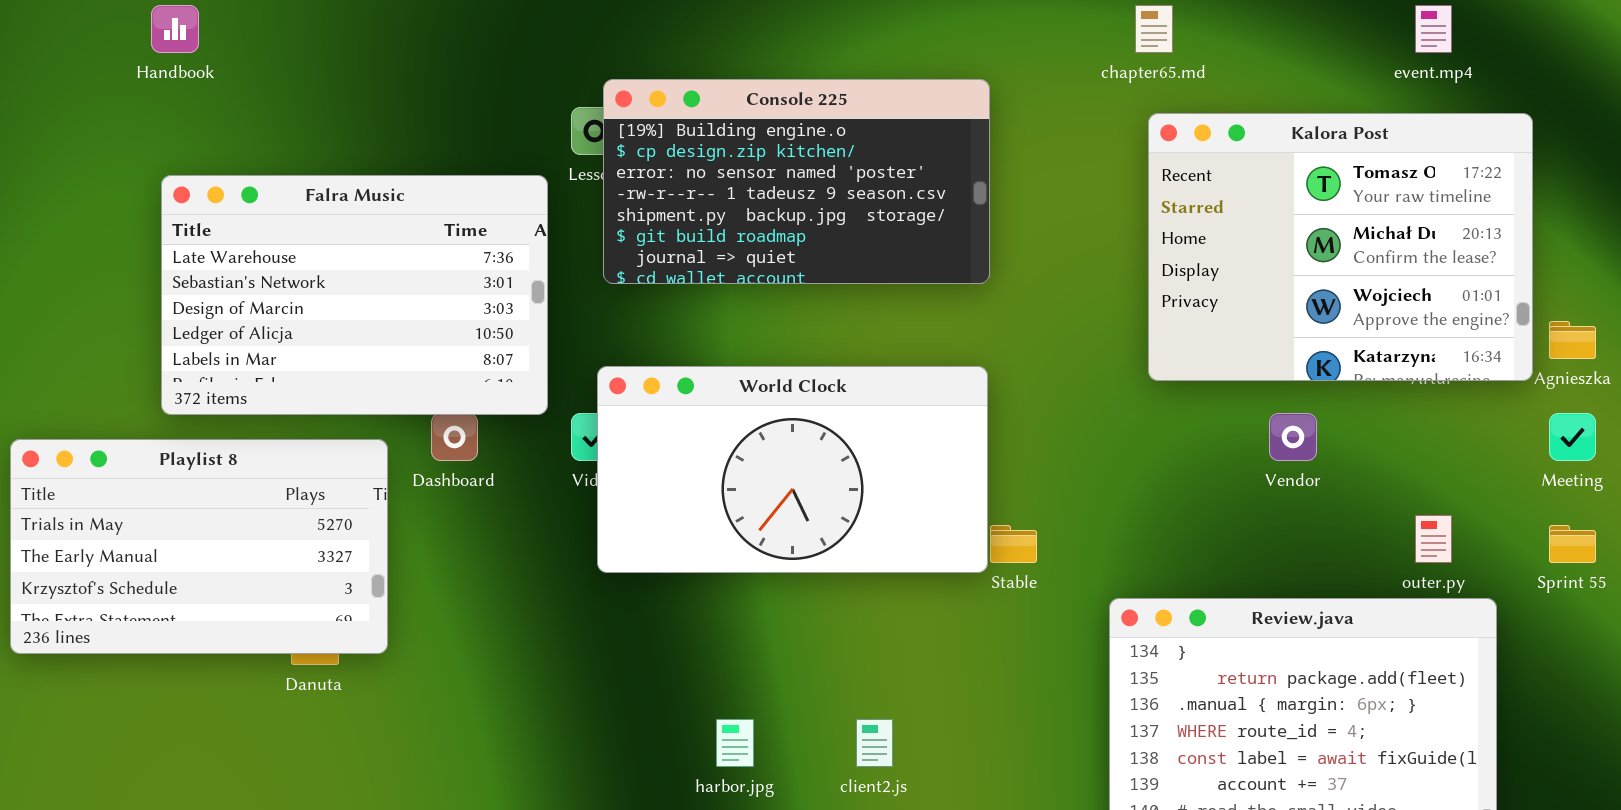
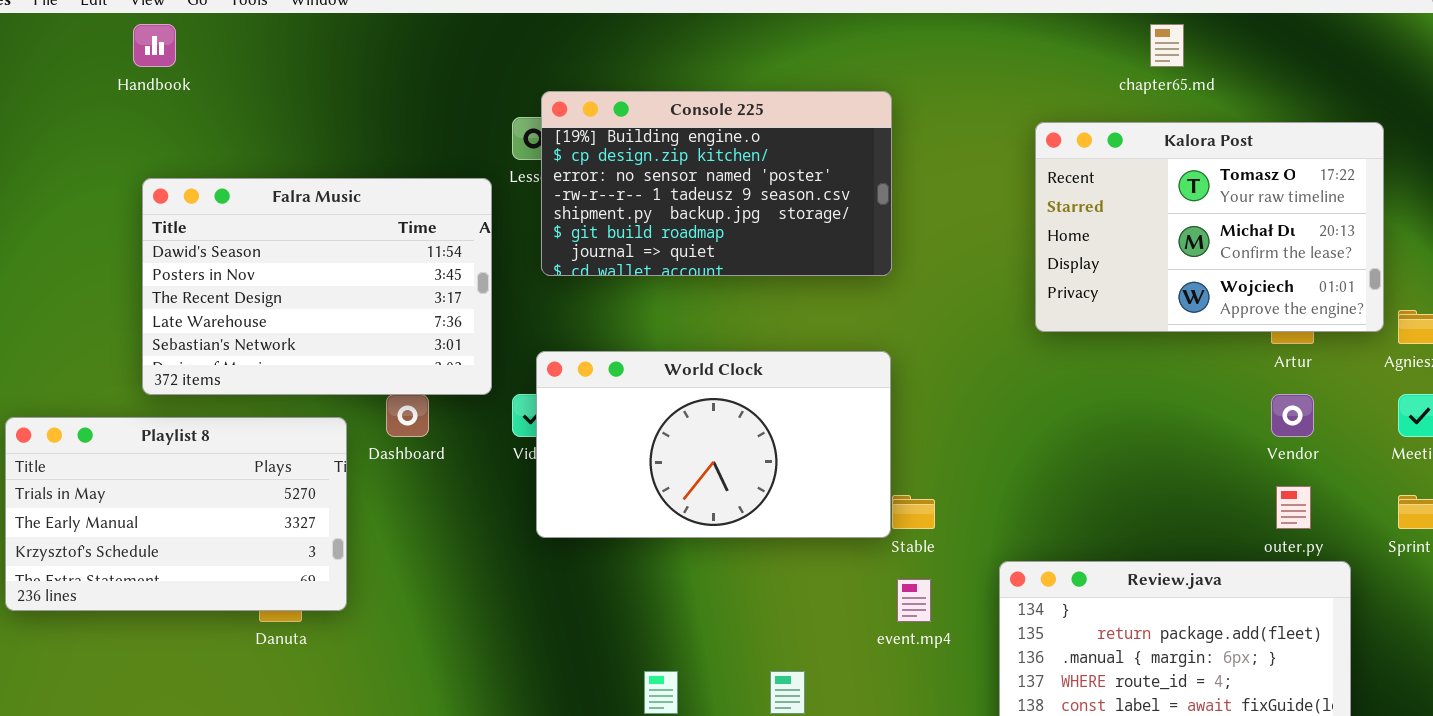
chapter65.md: [1135,5,1173,53] -> [1150,24,1184,67], moved
event.mp4: [1415,5,1452,53] -> [897,579,931,622], moved
Kalora Post: [1148,113,1533,381] -> [1035,122,1384,332], resized
Falra Music: [161,175,548,415] -> [142,178,492,395], scrolled up 3 rows
Vendor: [1269,413,1317,461] -> [1271,394,1314,437], moved

